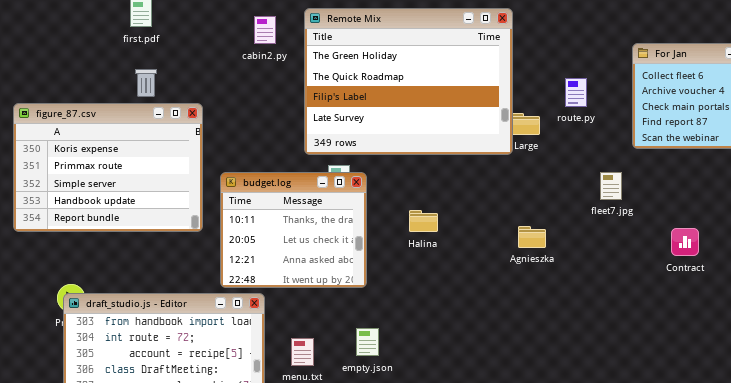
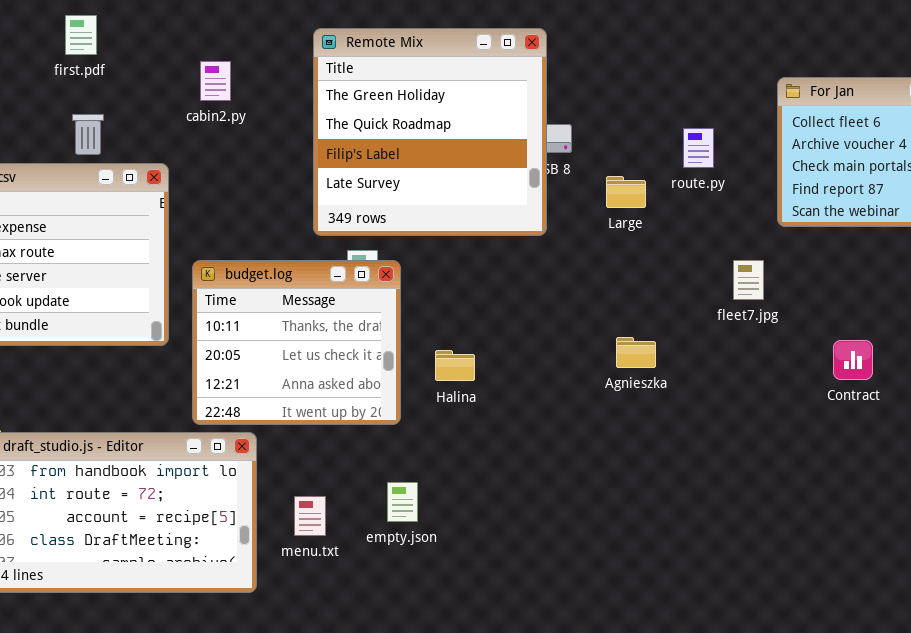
Remote Mix: [304,8,513,155] -> [313,28,547,236], resized
cabin2.py: [254,16,276,44] -> [200,61,231,101], moved
Halina: [409,210,438,232] -> [435,350,475,381], moved

